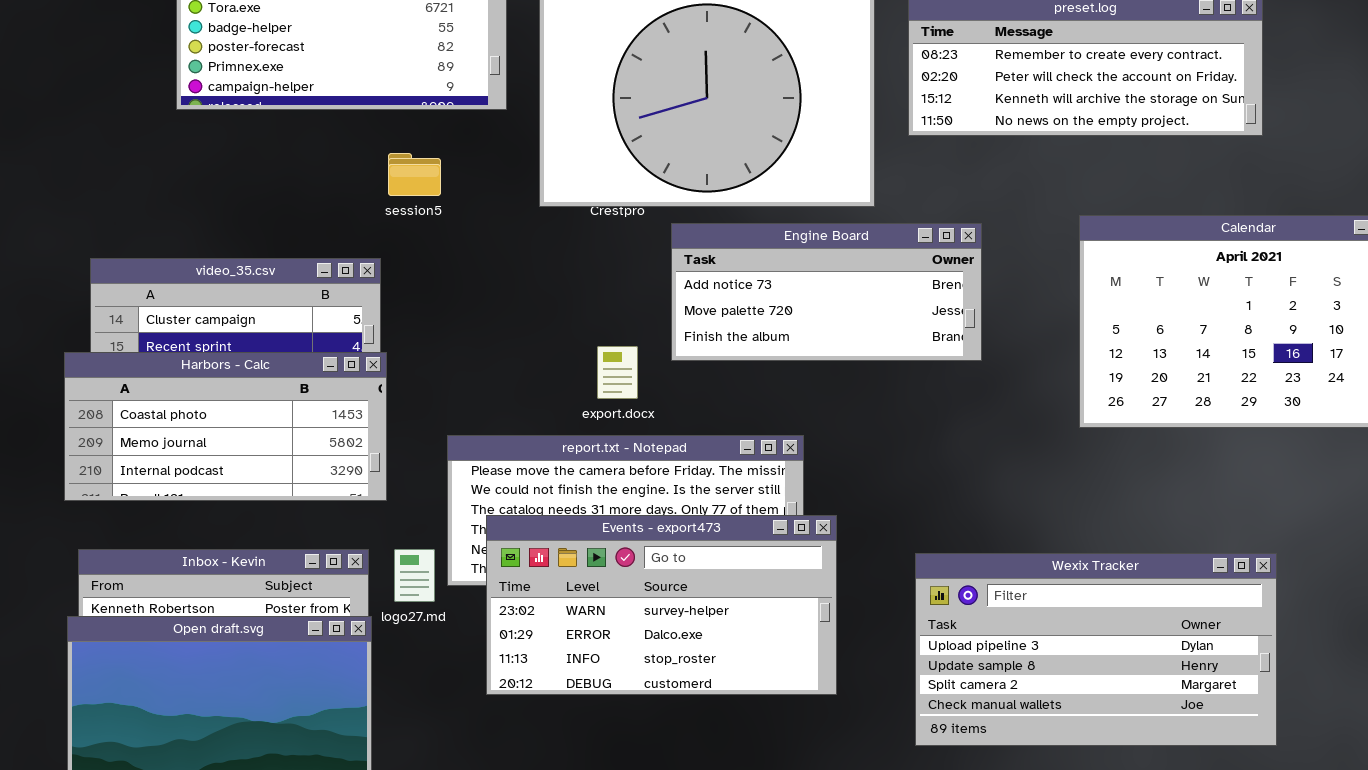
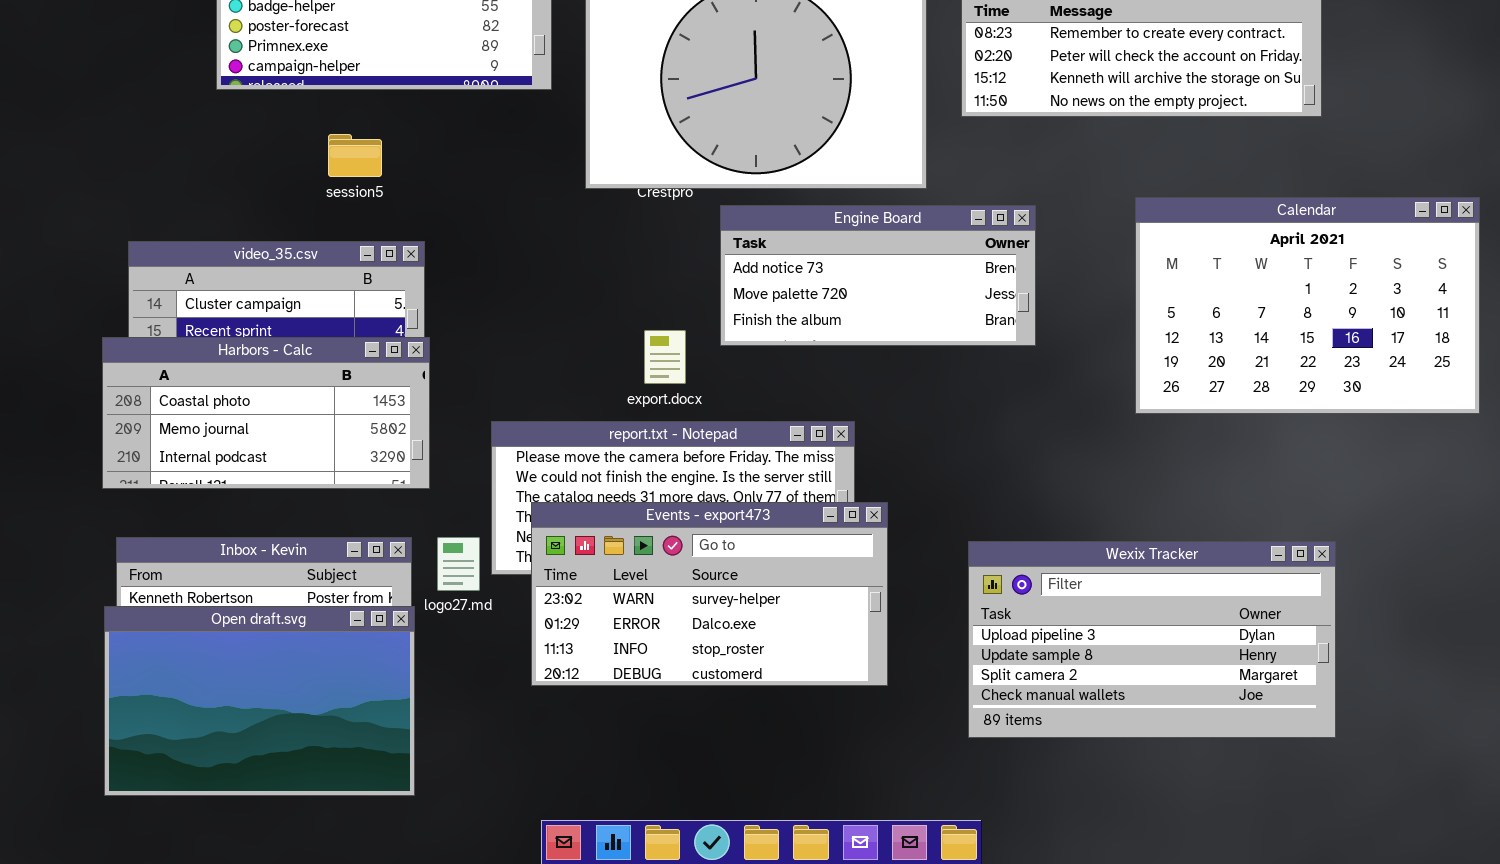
session5: [388,153,441,196] -> [328,134,382,177], moved

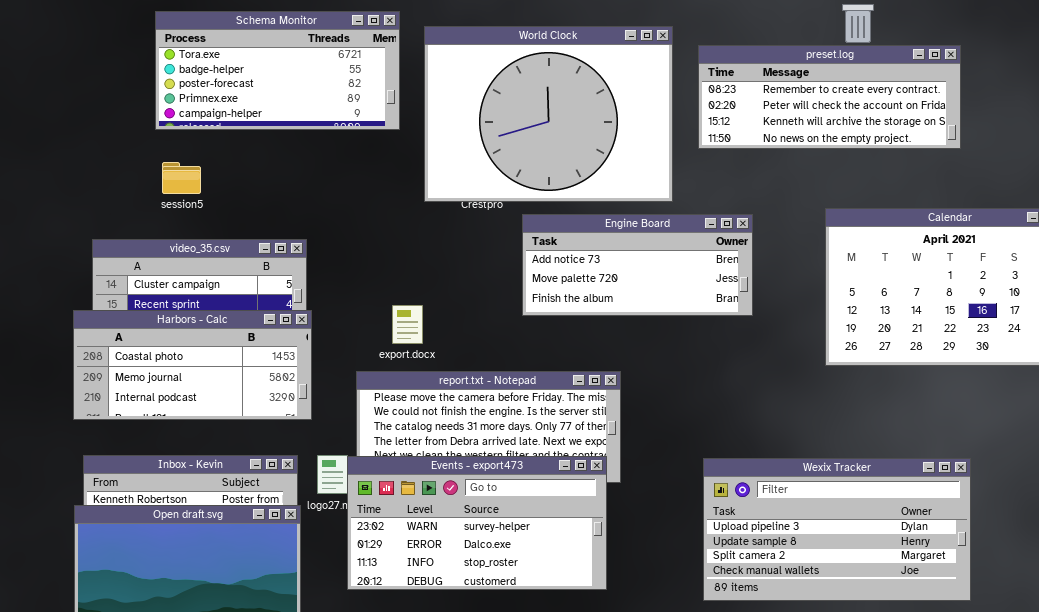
session5: [328,134,382,177] -> [162,162,201,194], moved
export.docx: [644,330,686,384] -> [392,305,423,344], moved
Events - export473: [531,502,888,686] -> [347,456,607,590], moved

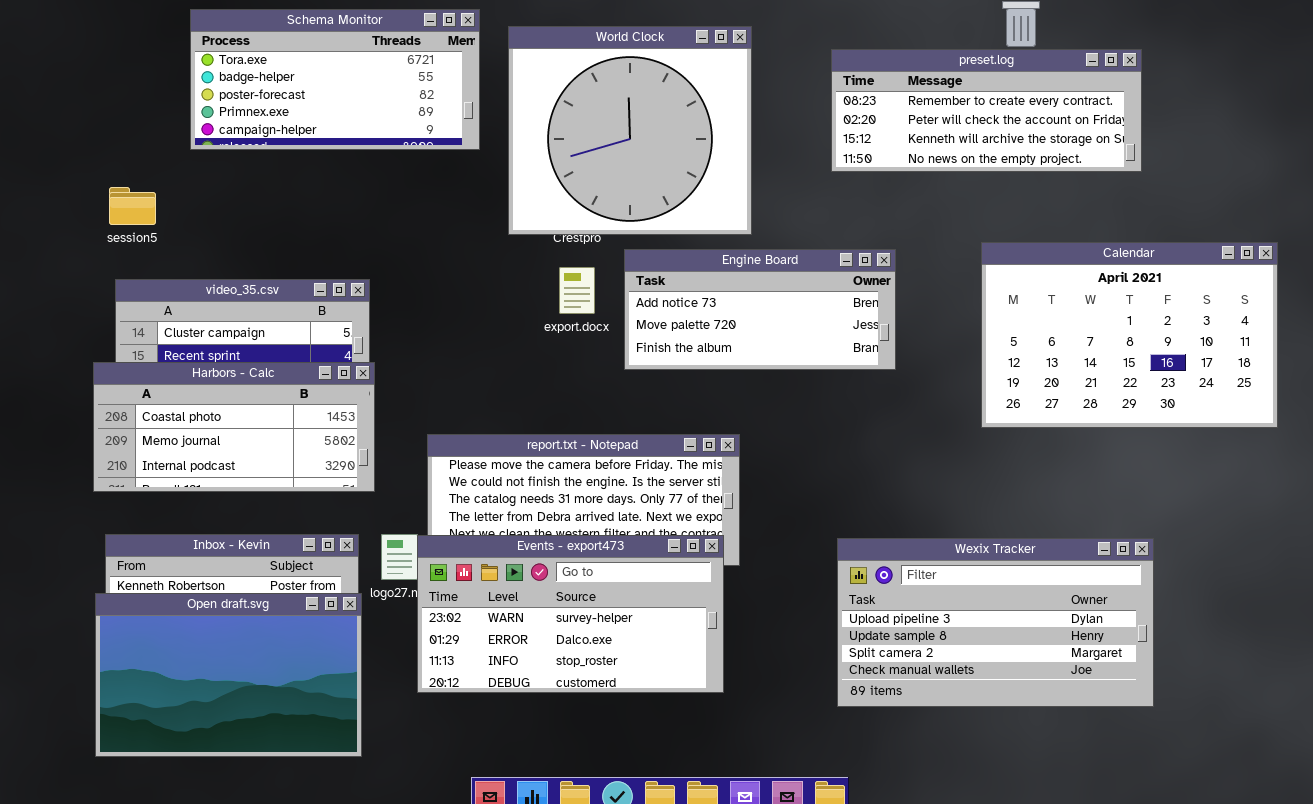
World Clock: [424,26,673,202] -> [508,26,752,235], resized
session5: [162,162,201,194] -> [109,187,156,225], moved
export.docx: [392,305,423,344] -> [559,267,595,314], moved

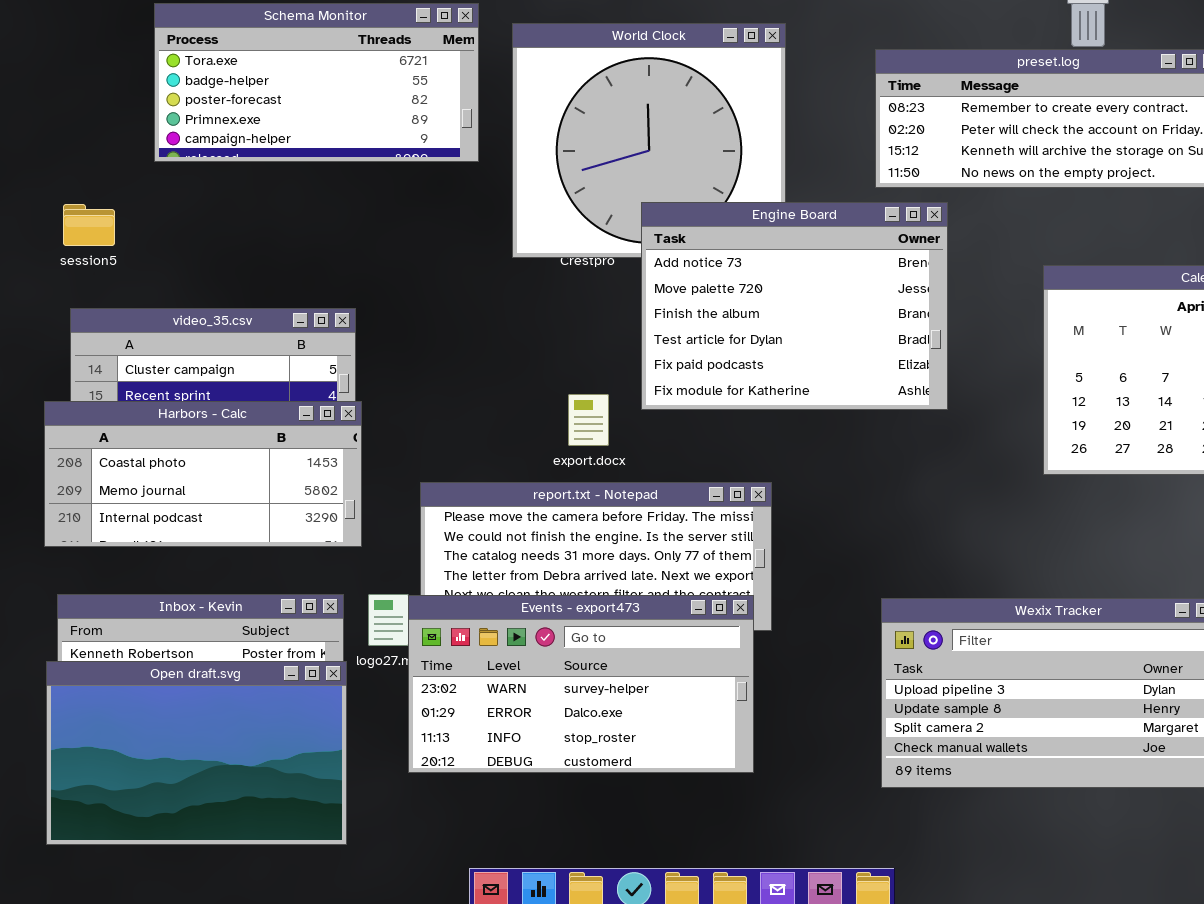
Engine Board: [624,249,896,370] -> [641,202,948,410], resized
export.docx: [559,267,595,314] -> [568,394,609,446], moved

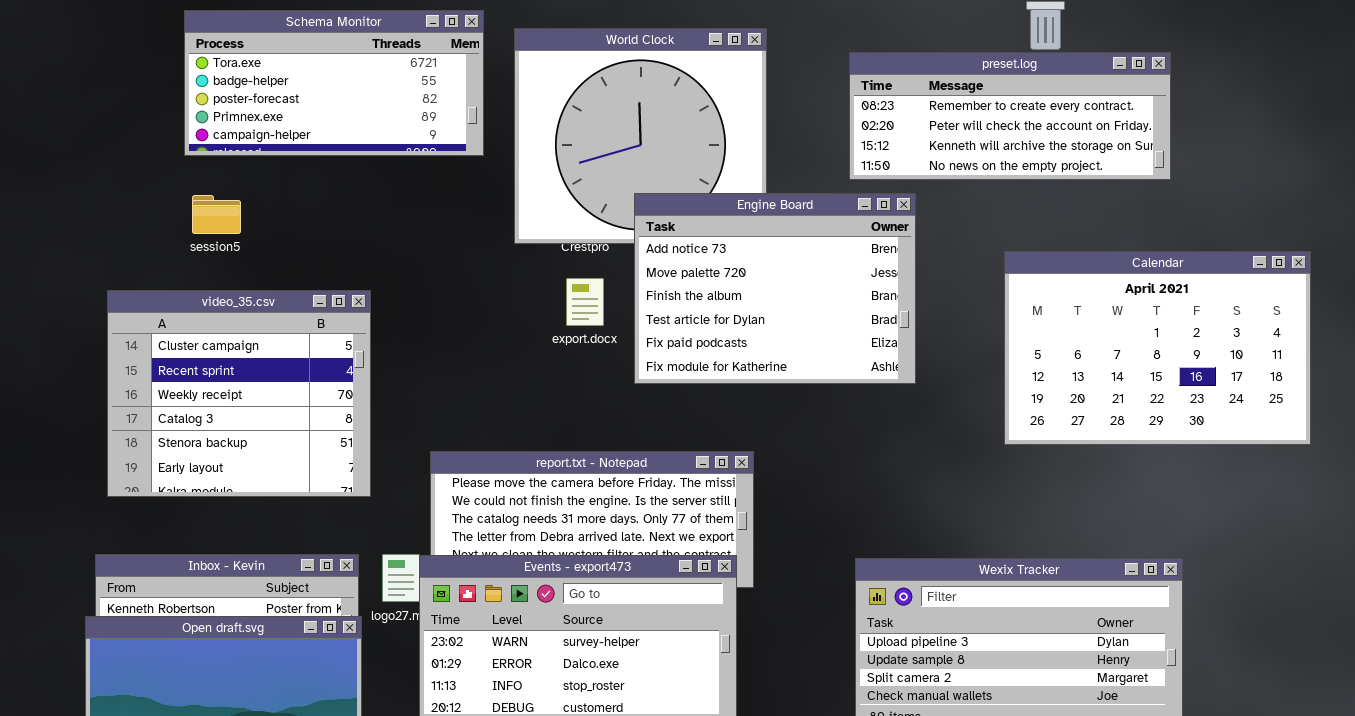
session5: [63,204,115,246] -> [192,195,241,234], moved
export.docx: [568,394,609,446] -> [566,278,604,326], moved
Harbors - Calc: [44,401,362,547] -> none, closed

